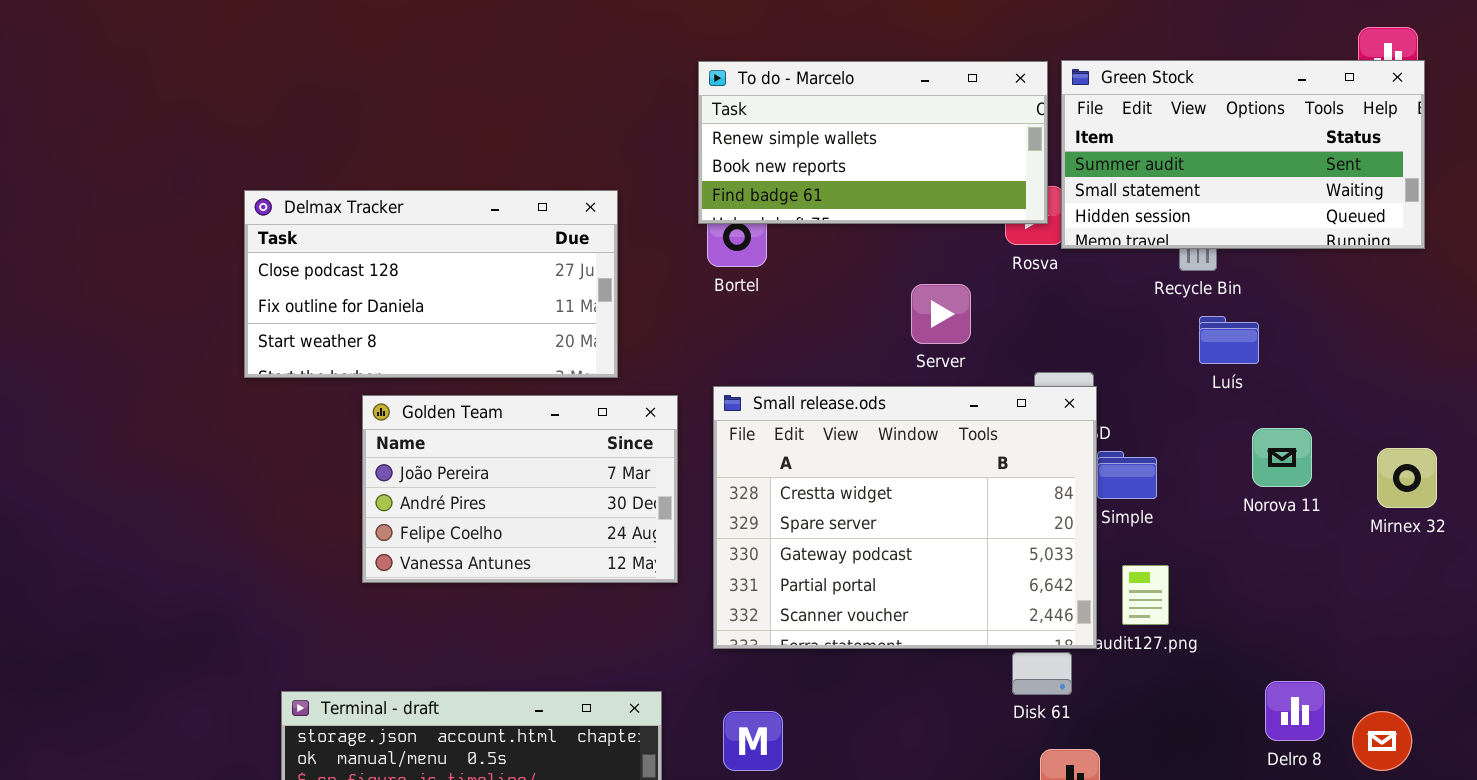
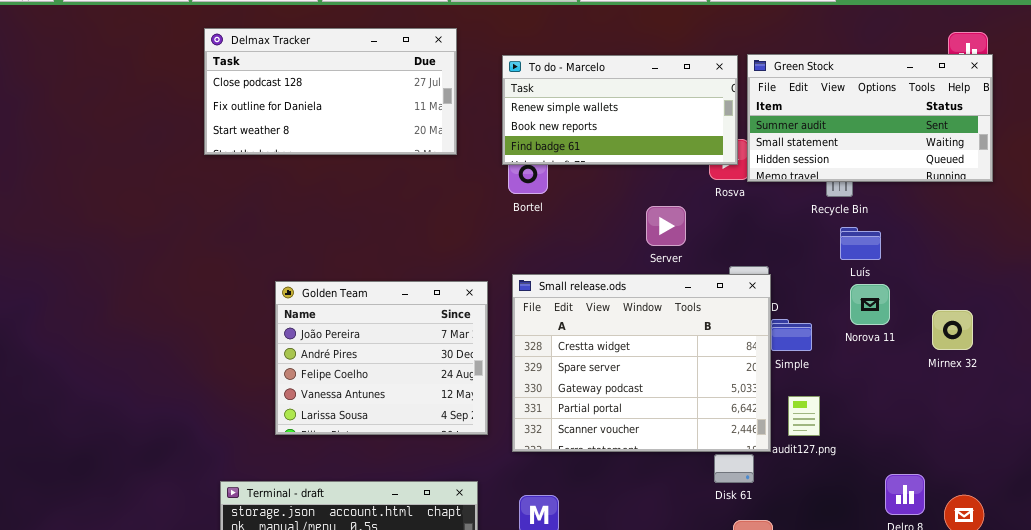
Delmax Tracker: [244,190,618,378] -> [204,28,457,155], moved
Golden Team: [362,395,678,583] -> [275,281,488,435], resized
Norova 11: [1252,428,1312,487] -> [850,284,890,325], moved
Mirnex 32: [1377,448,1437,508] -> [932,310,973,350], moved

